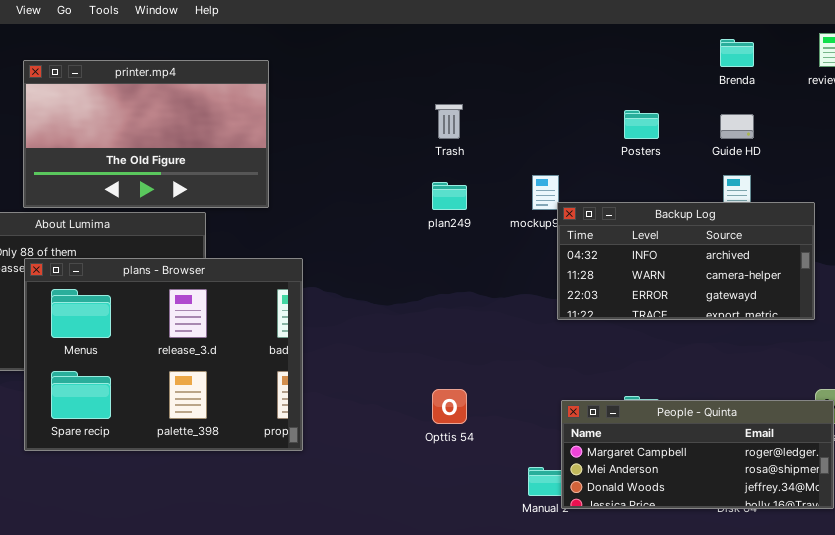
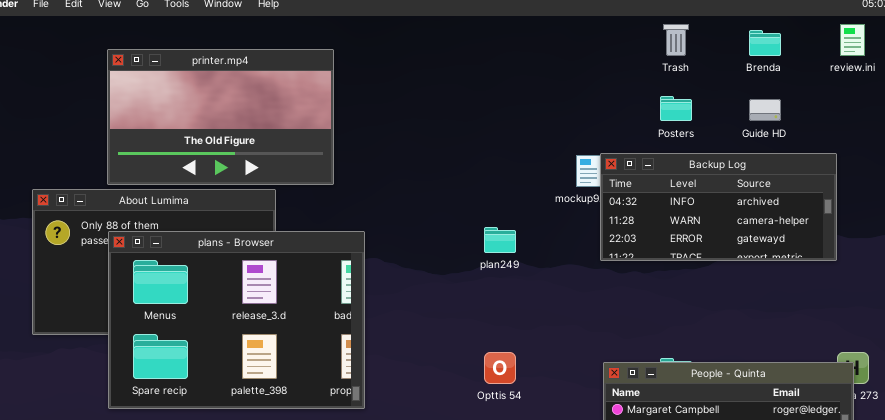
Trash: [435,104,463,139] -> [663,24,689,56], moved
plan249: [432,182,467,210] -> [484,227,516,253], moved
Backup Log: [557,202,815,320] -> [600,153,837,261], moved

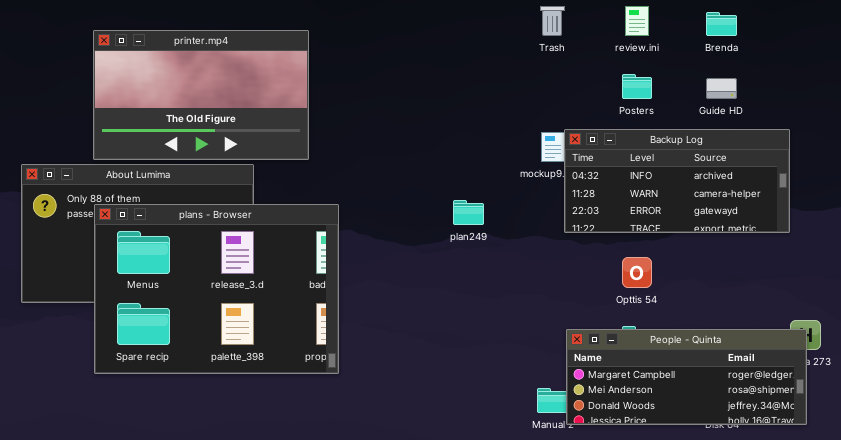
Trash: [663,24,689,56] -> [540,6,565,36], moved
review.ini: [840,24,865,56] -> [625,6,649,36], moved
Opttis 54: [484,352,516,384] -> [622,257,652,288], moved

